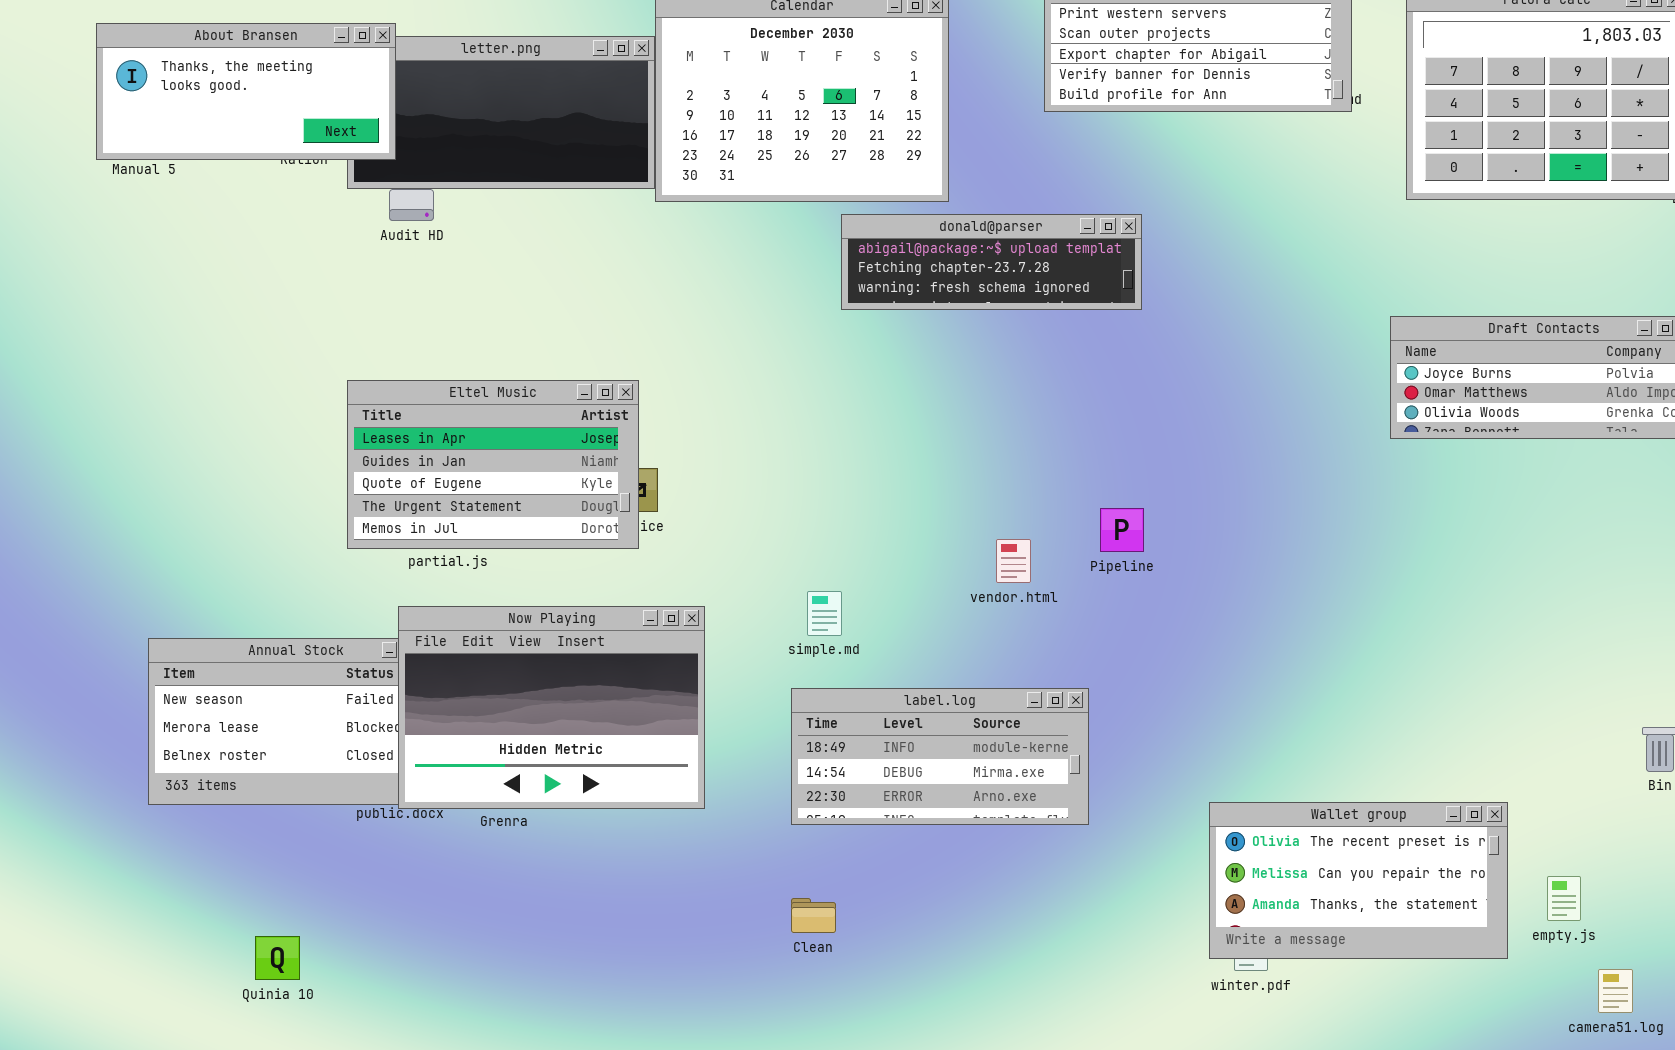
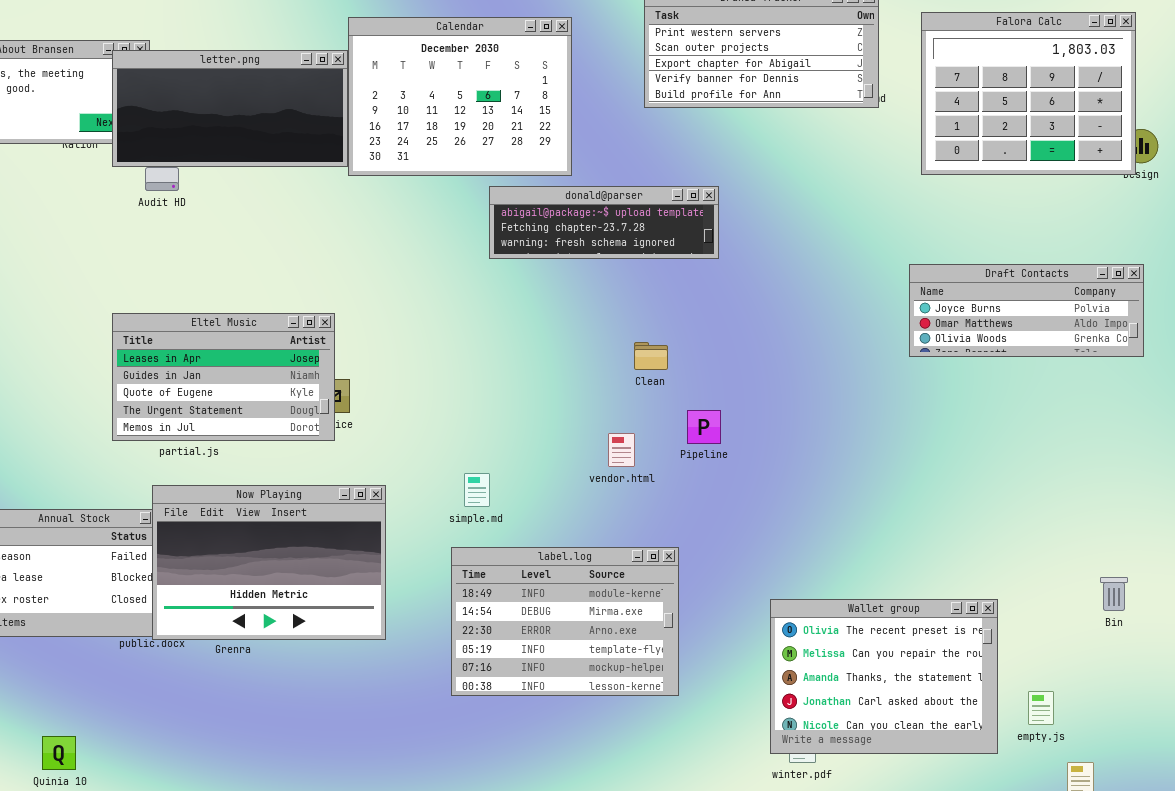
letter.png: [347,36,655,189] -> [112,50,348,167], raised
label.log: [791,688,1089,825] -> [451,547,679,696], resized
Wallet group: [1209,802,1508,959] -> [770,599,998,754], resized
Clean: [791,898,836,933] -> [634,342,668,370], moved

